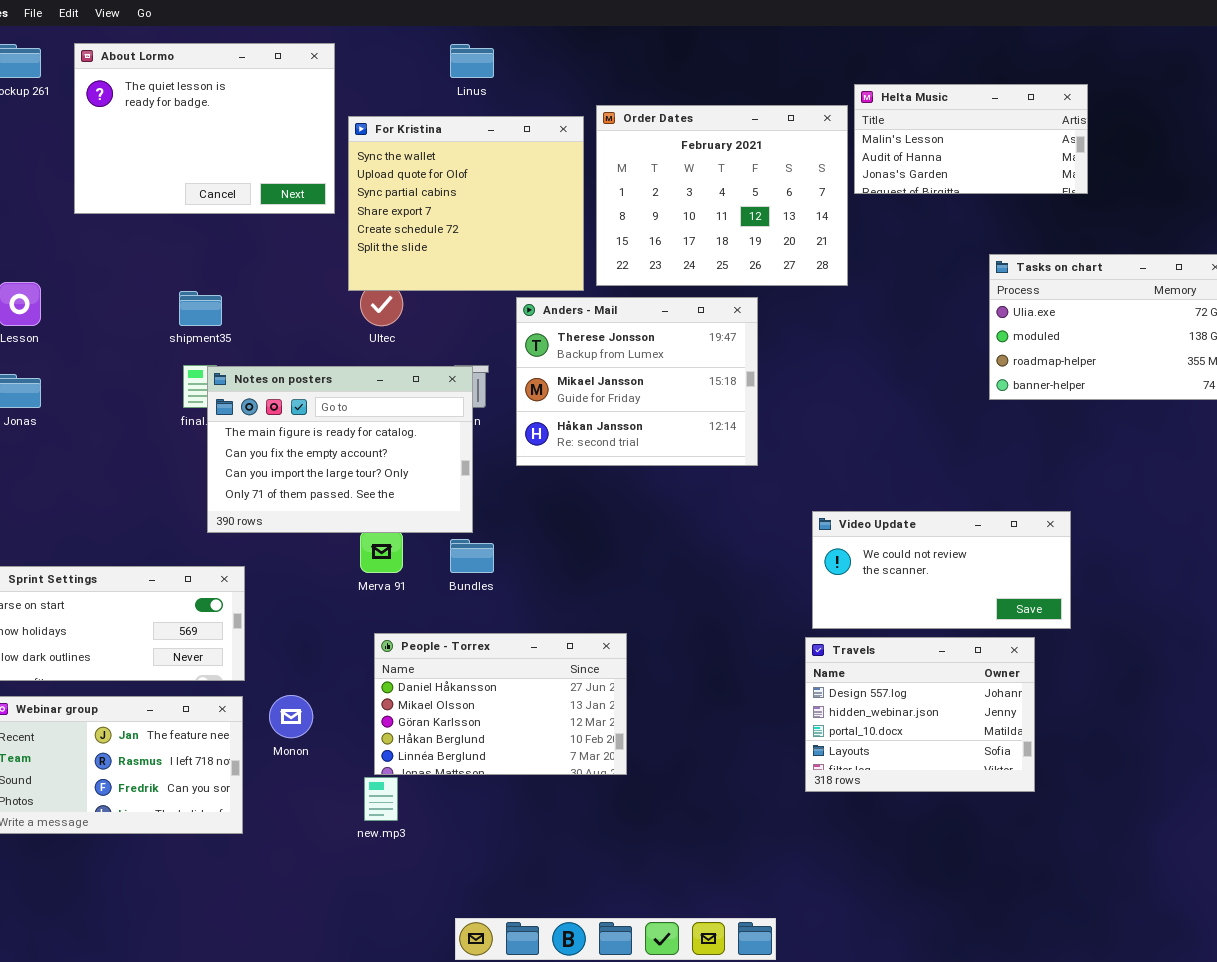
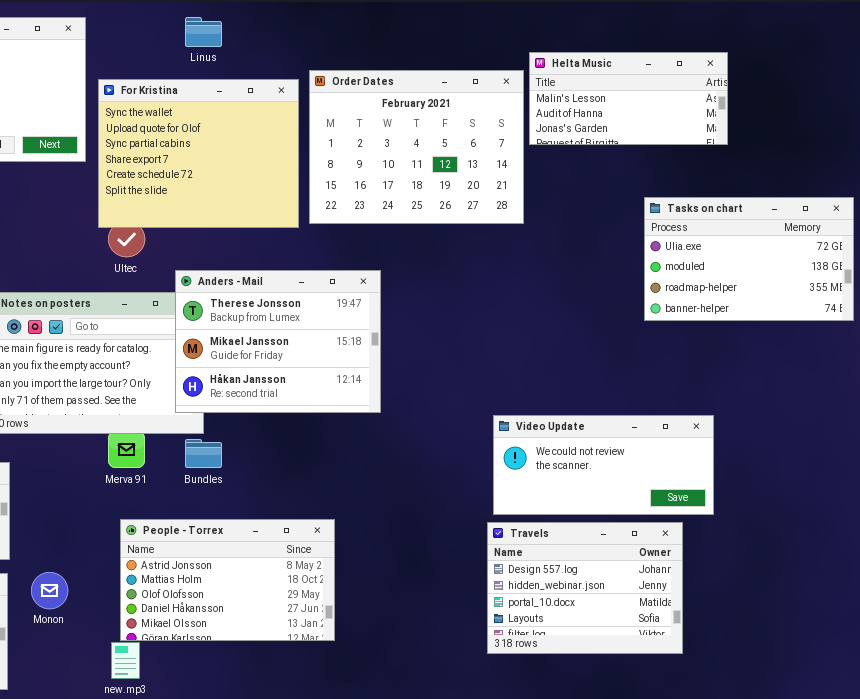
Anders - Mail: [516,297,758,466] -> [175,270,381,413], moved
People - Torrex: [374,633,627,775] -> [120,519,335,641], scrolled up 3 rows

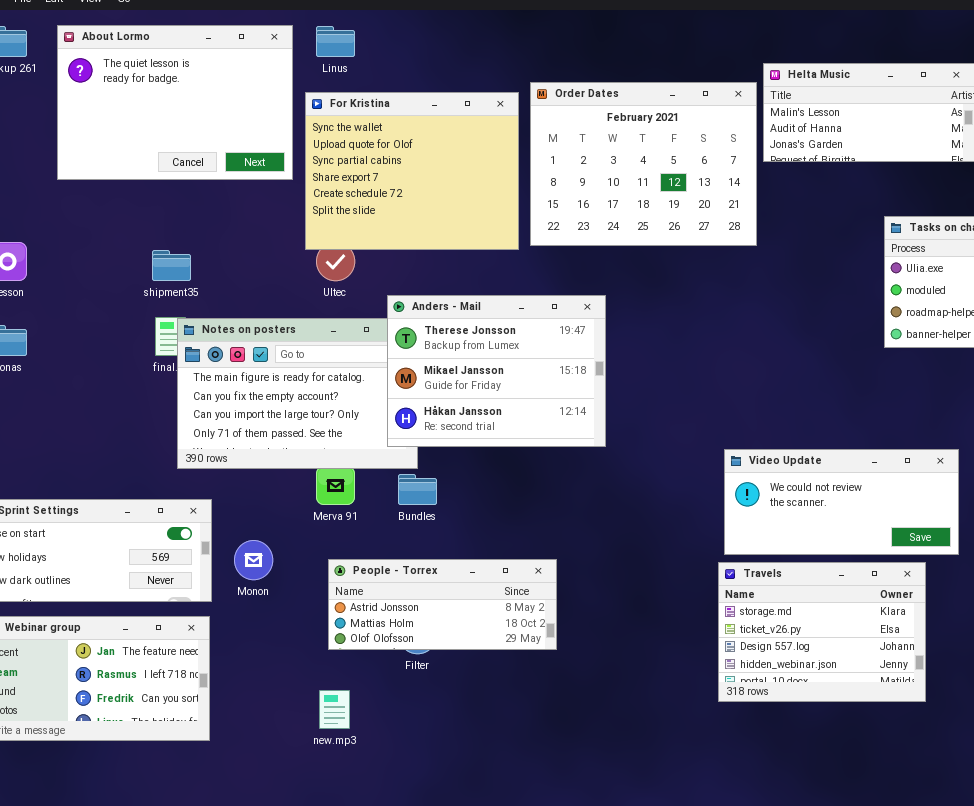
Linus: [185,17,222,47] -> [316,26,355,57], moved
People - Torrex: [120,519,335,641] -> [328,559,557,650], resized
Travels: [487,522,683,654] -> [718,562,926,702], scrolled up 2 rows
Monon: [31,572,68,609] -> [234,540,273,580], moved

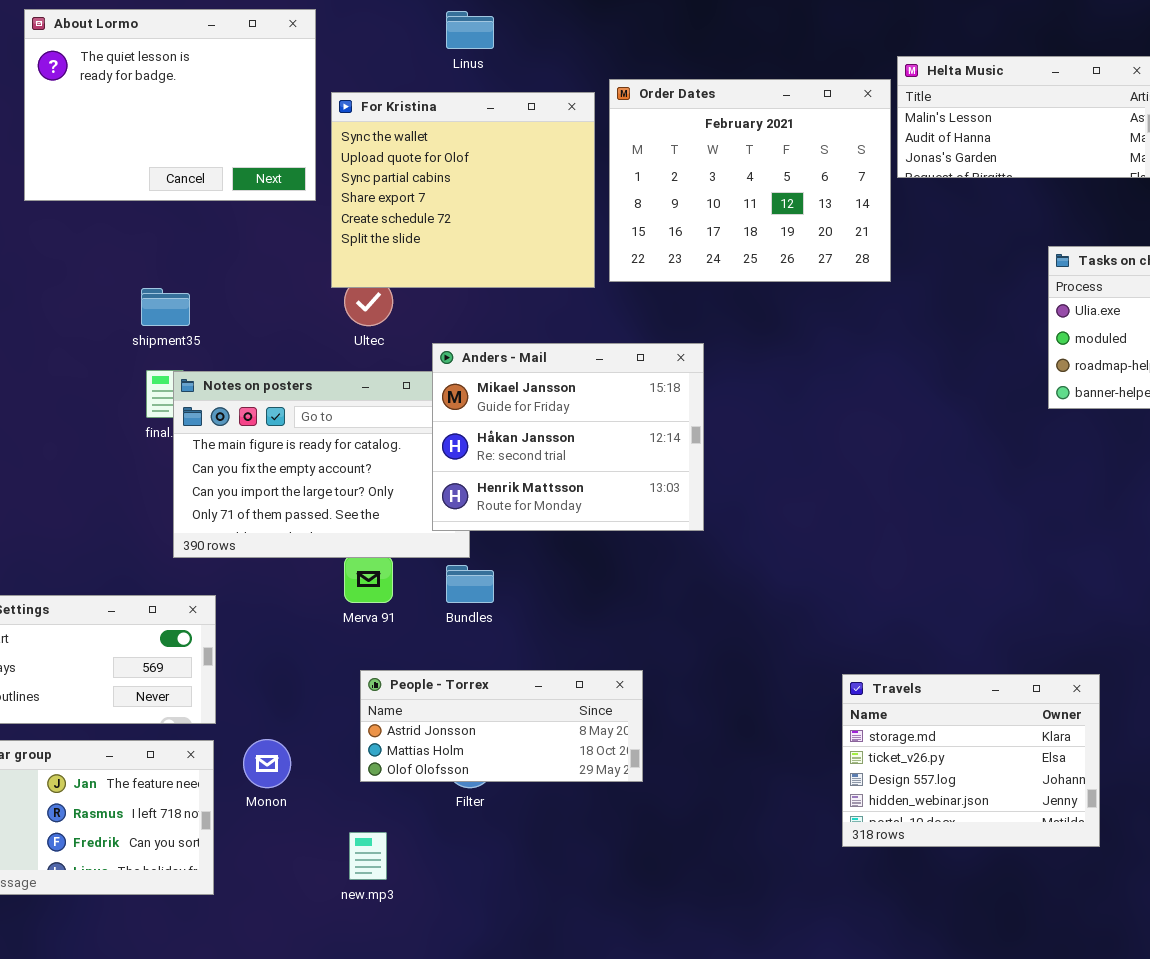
Linus: [316,26,355,57] -> [446,11,494,49], moved
Anders - Mail: [387,295,606,447] -> [432,343,704,531], scrolled down 1 row
Video Update: [724,449,959,555] -> none, closed
Monon: [234,540,273,580] -> [243,739,291,788], moved

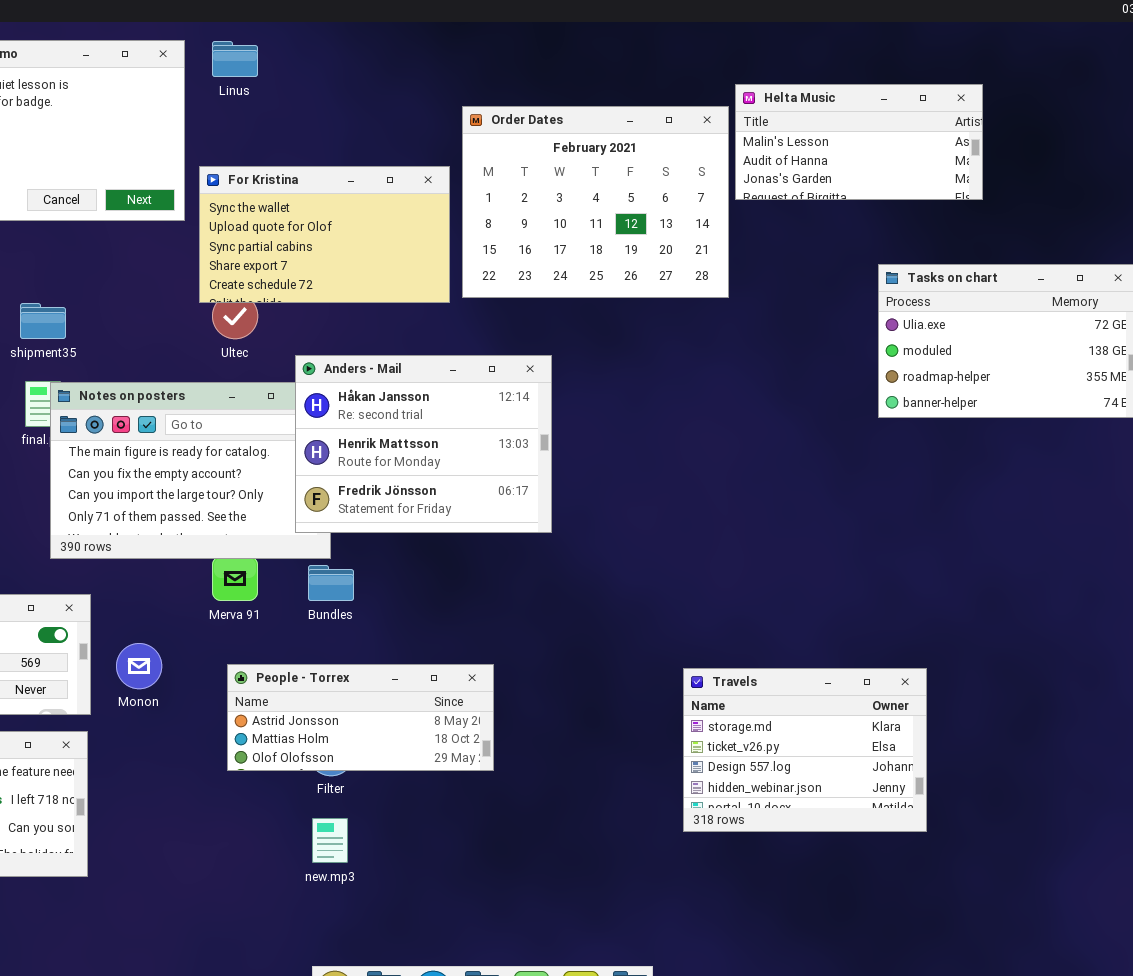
Linus: [446,11,494,49] -> [212,41,258,77], moved
For Kristina: [331,92,595,288] -> [199,166,450,303], resized
Anders - Mail: [432,343,704,531] -> [295,355,552,533], scrolled down 1 row
Monon: [243,739,291,788] -> [116,643,162,689], moved
new.mp3: [349,832,387,880] -> [312,818,348,863], moved

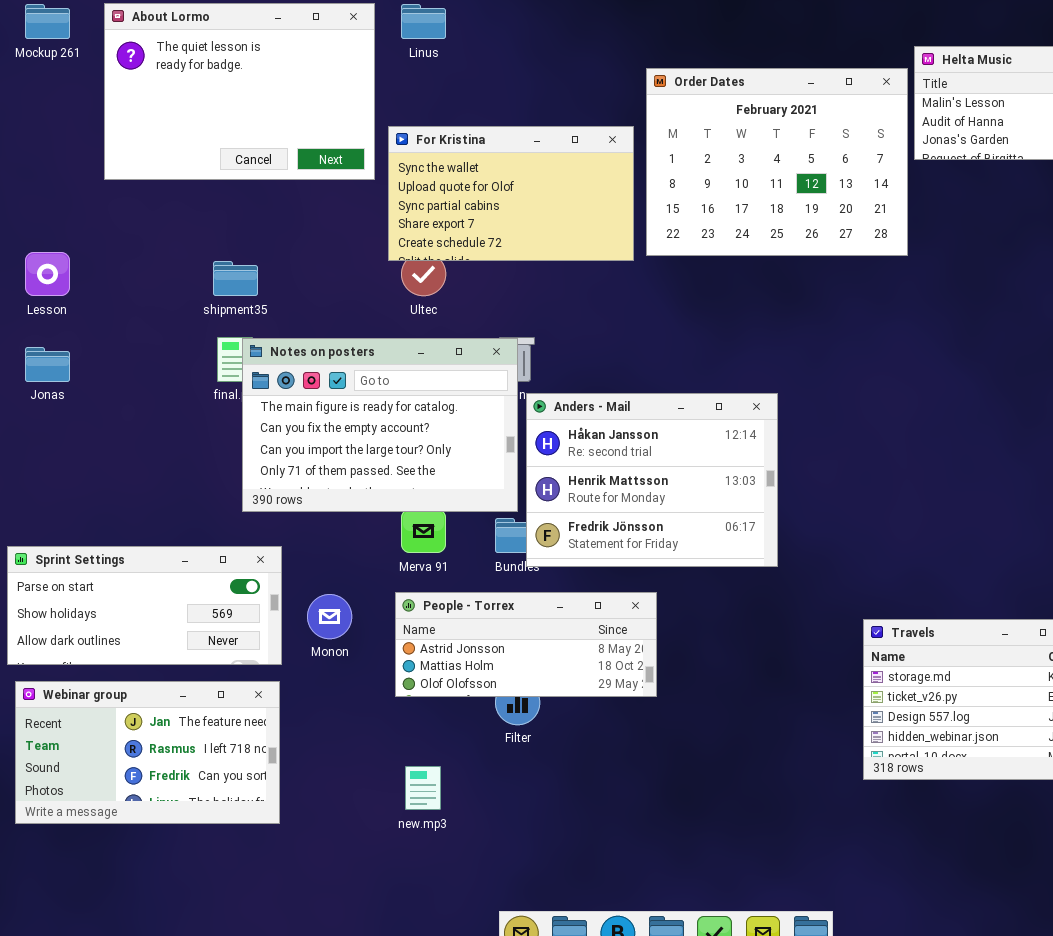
Anders - Mail: [295,355,552,533] -> [526,393,778,567], moved
People - Torrex: [227,664,494,771] -> [395,592,657,697], moved
new.mp3: [312,818,348,863] -> [405,766,441,810], moved

